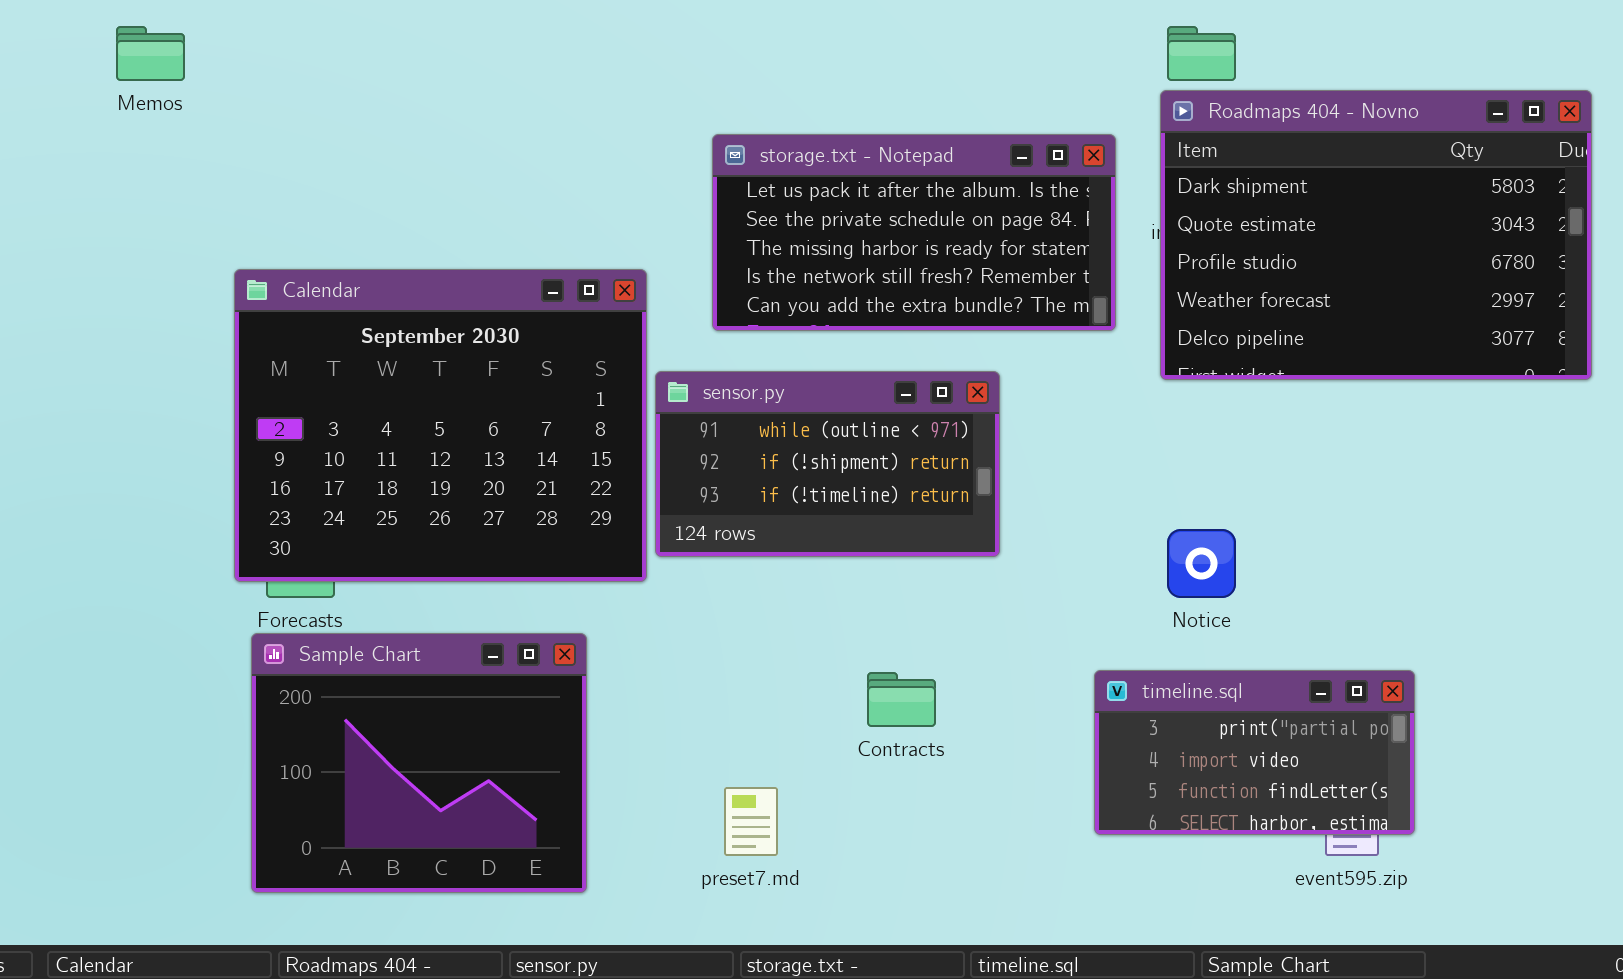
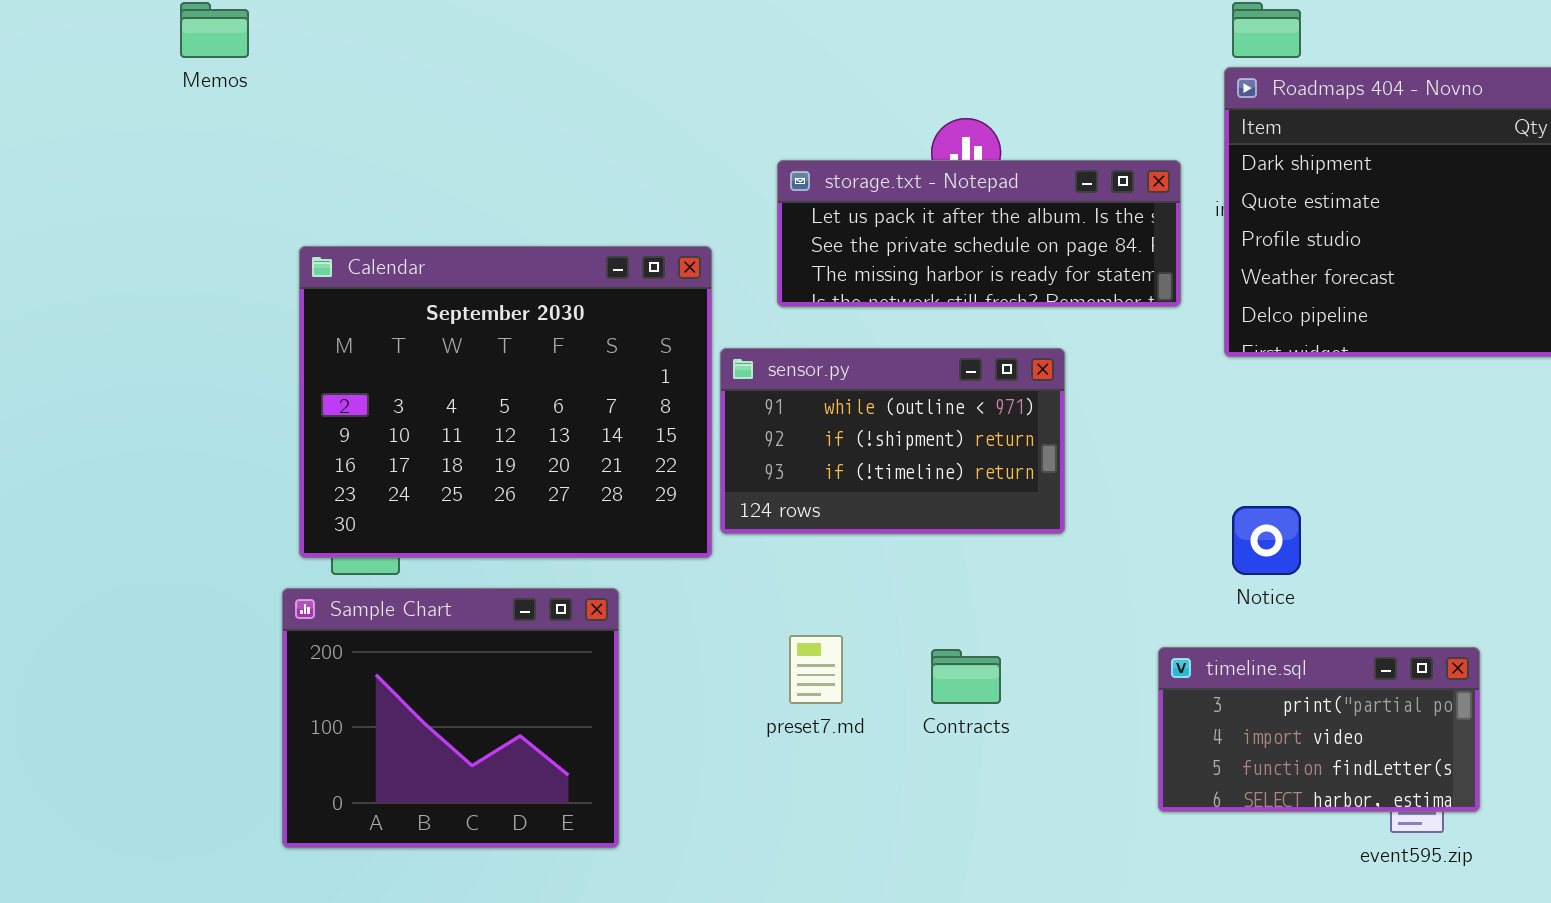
storage.txt - Notepad: [712,134,1116,331] -> [777,160,1181,307], resized
Sample Chart: [251,633,587,893] -> [282,588,619,848], moved
preset7.md: [724,787,778,856] -> [789,635,843,704], moved

